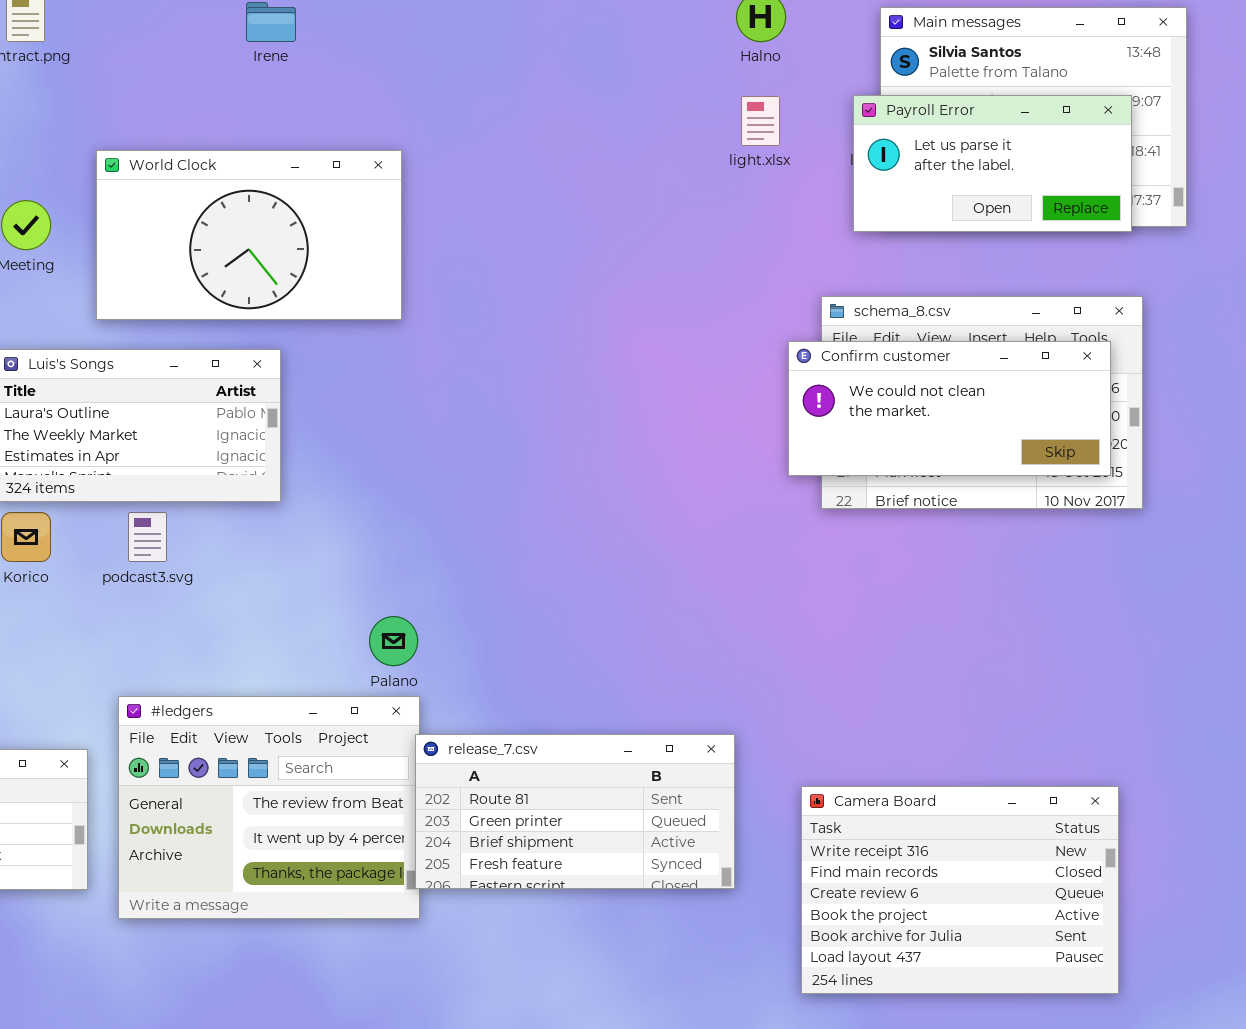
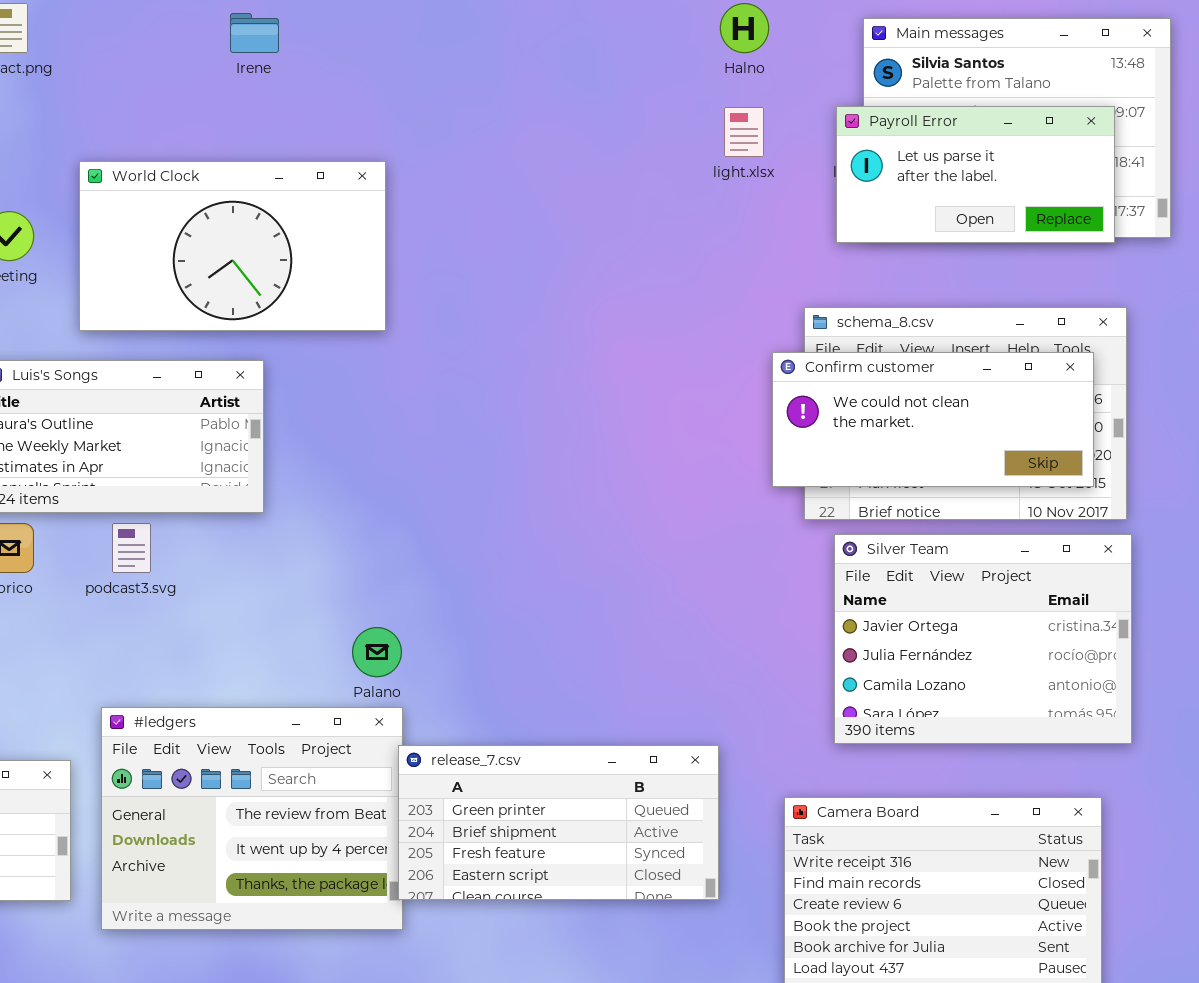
Silver Team: none -> [834,534,1132,744], opened
release_7.csv: [415,734,735,889] -> [398,745,719,900], scrolled down 1 row

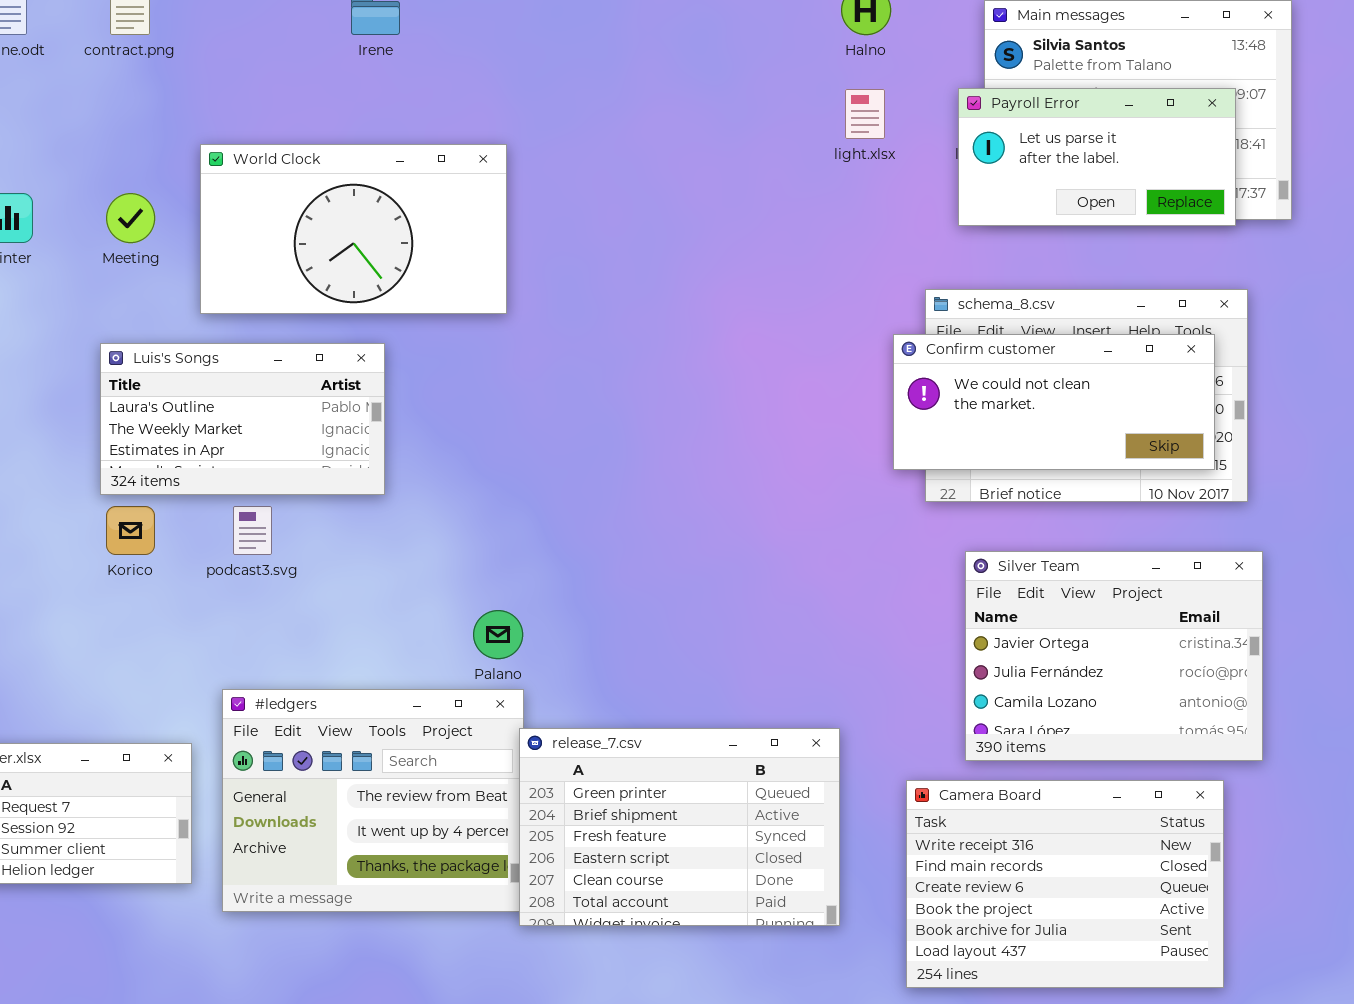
Silver Team: [834,534,1132,744] -> [965,551,1263,761], moved
release_7.csv: [398,745,719,900] -> [519,728,840,926], resized

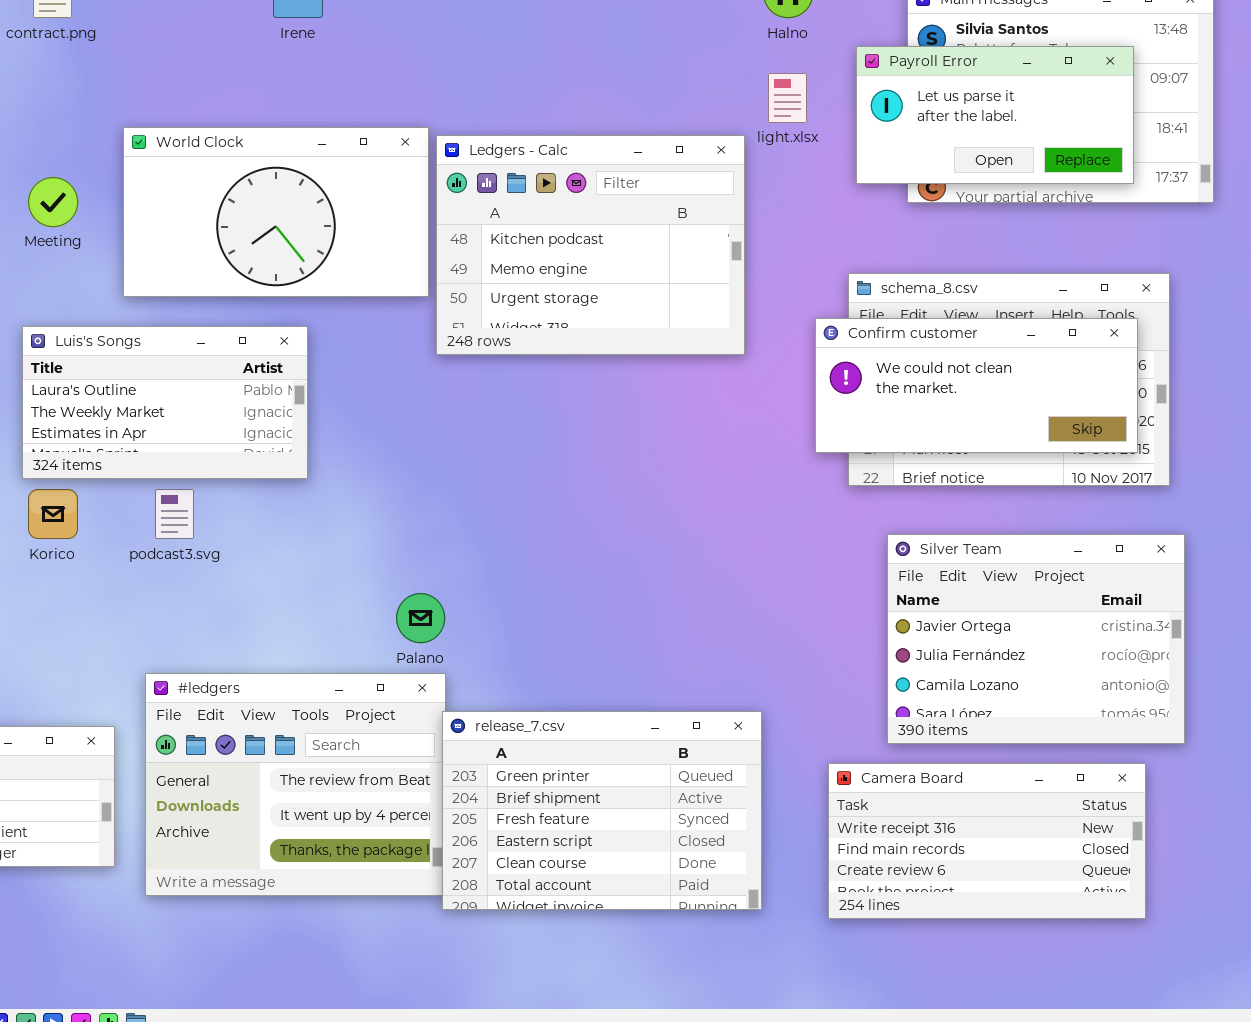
Payroll Error: [958,88,1236,226] -> [856,46,1134,184], moved
Ledgers - Calc: none -> [436,135,745,355], opened
Camera Board: [906,780,1224,988] -> [828,763,1146,919], resized

